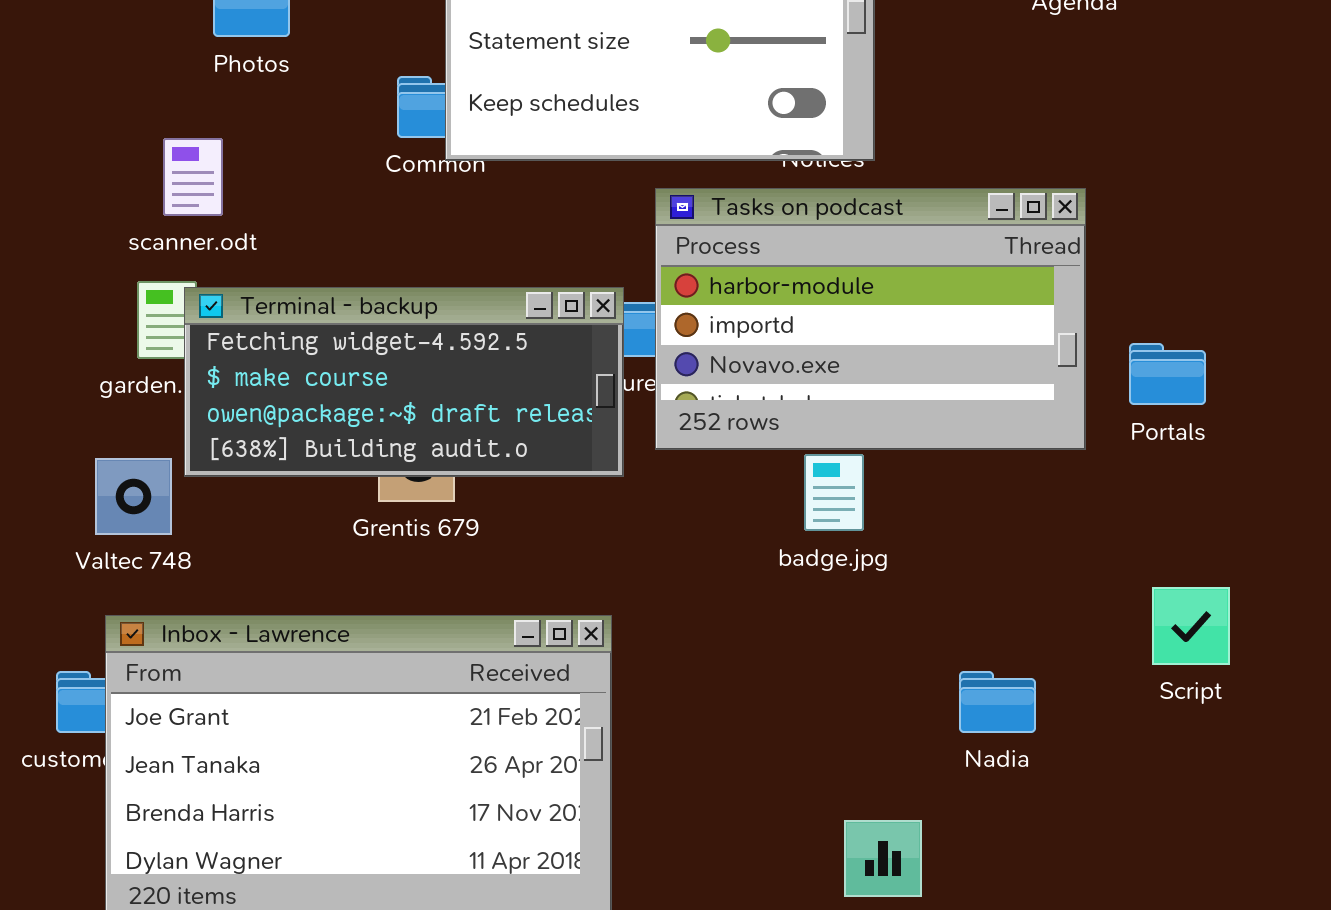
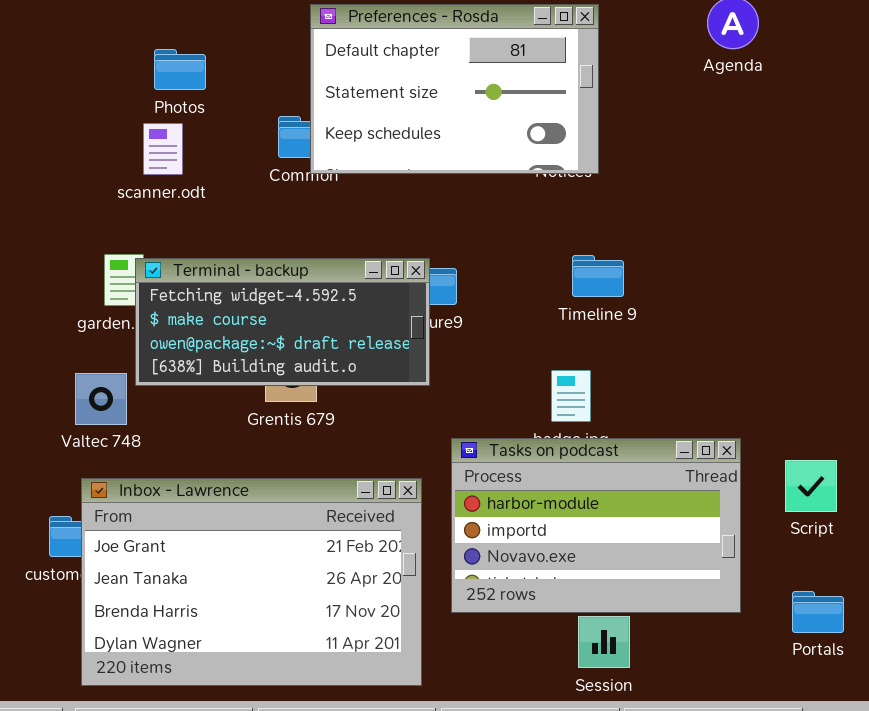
scanner.odt: [163,138,223,216] -> [143,123,183,175], moved
Tasks on podcast: [655,188,1086,450] -> [451,438,741,613], moved
Portals: [1129,343,1206,405] -> [792,591,844,633], moved

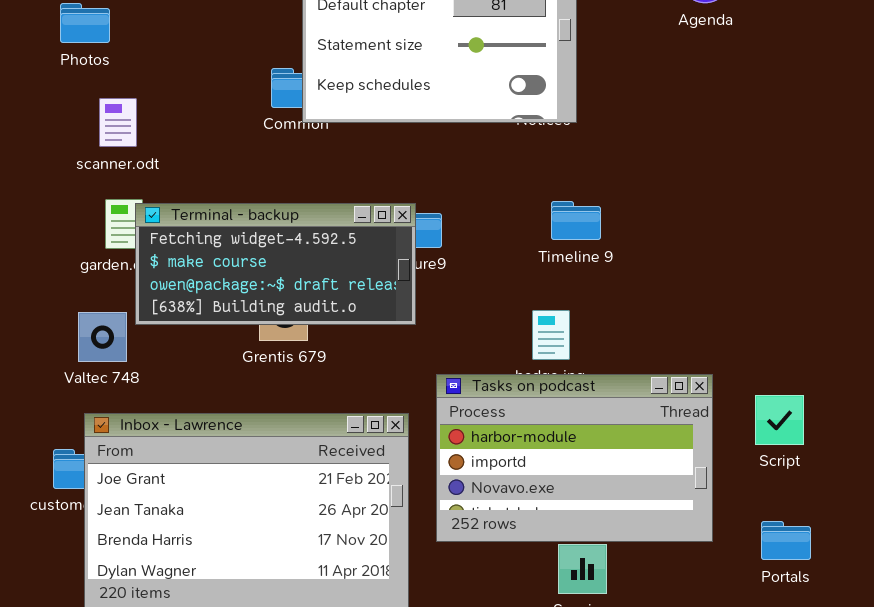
Photos: [154,49,206,90] -> [60,3,110,43], moved
scanner.odt: [143,123,183,175] -> [99,98,137,147], moved

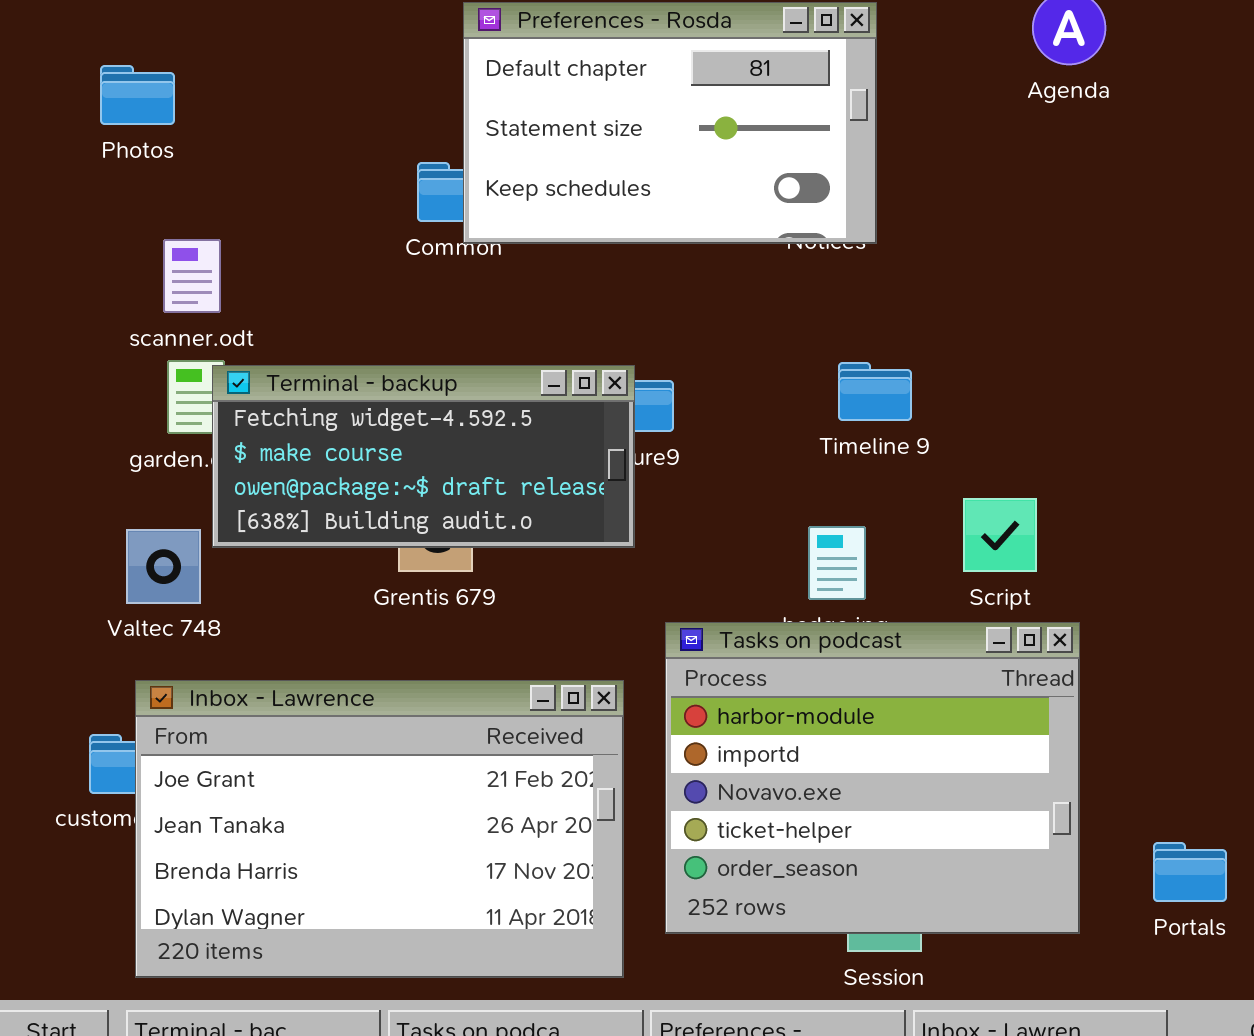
scanner.odt: [99,98,137,147] -> [163,239,221,313], moved
Tasks on podcast: [436,374,713,542] -> [665,622,1080,934], resized
Script: [755,395,804,445] -> [963,498,1037,572], moved

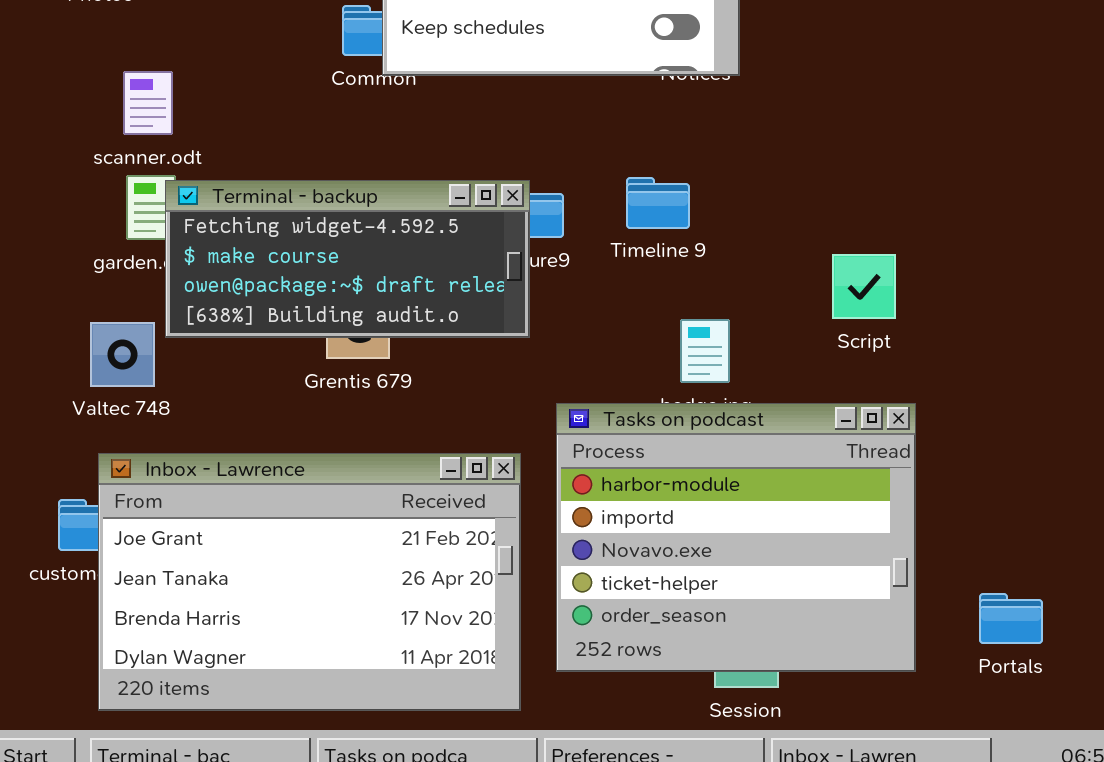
Timeline 9: [838,362,912,421] -> [626,177,690,229], moved
Script: [963,498,1037,572] -> [832,254,896,319], moved

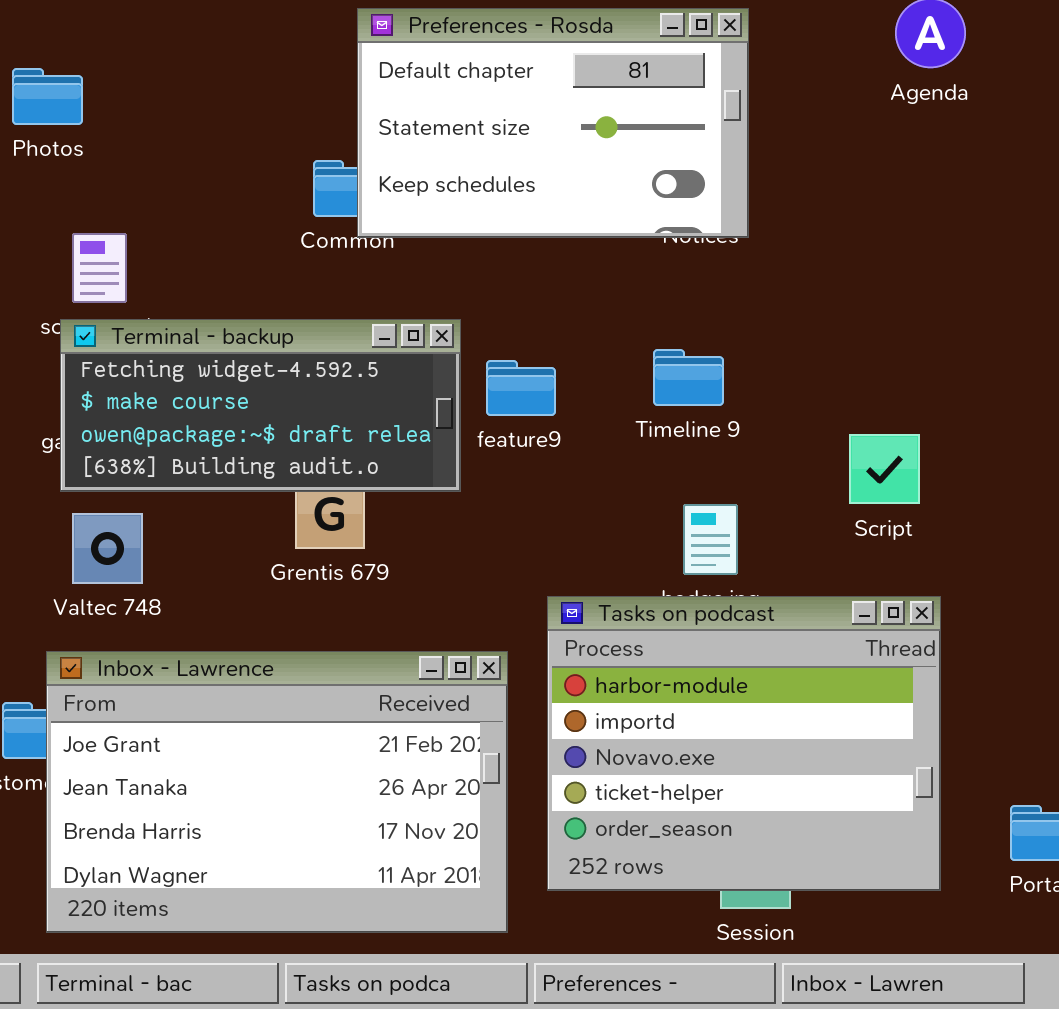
Timeline 9: [626,177,690,229] -> [653,349,724,406], moved
Terminal - backup: [165,180,530,338] -> [60,319,461,492], moved
Valtec 748: [90,322,155,387] -> [72,513,143,584], moved

